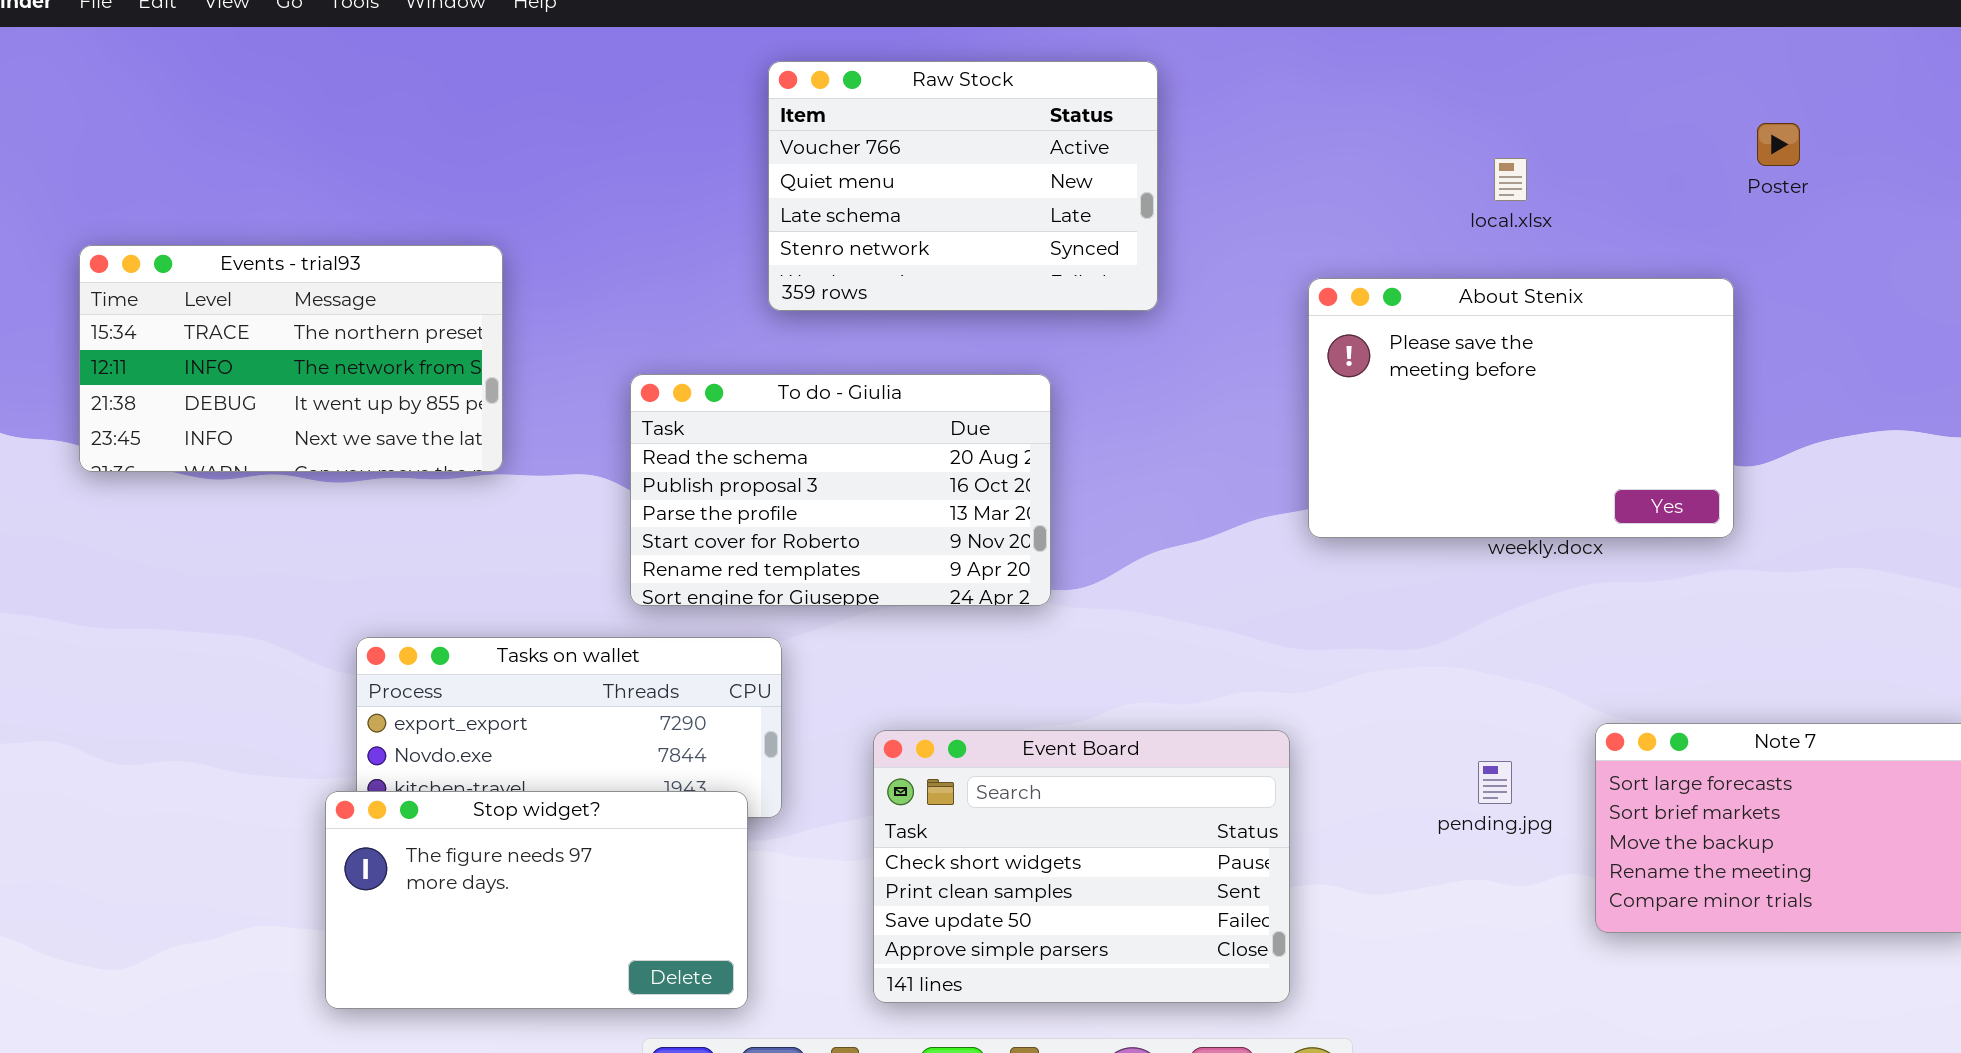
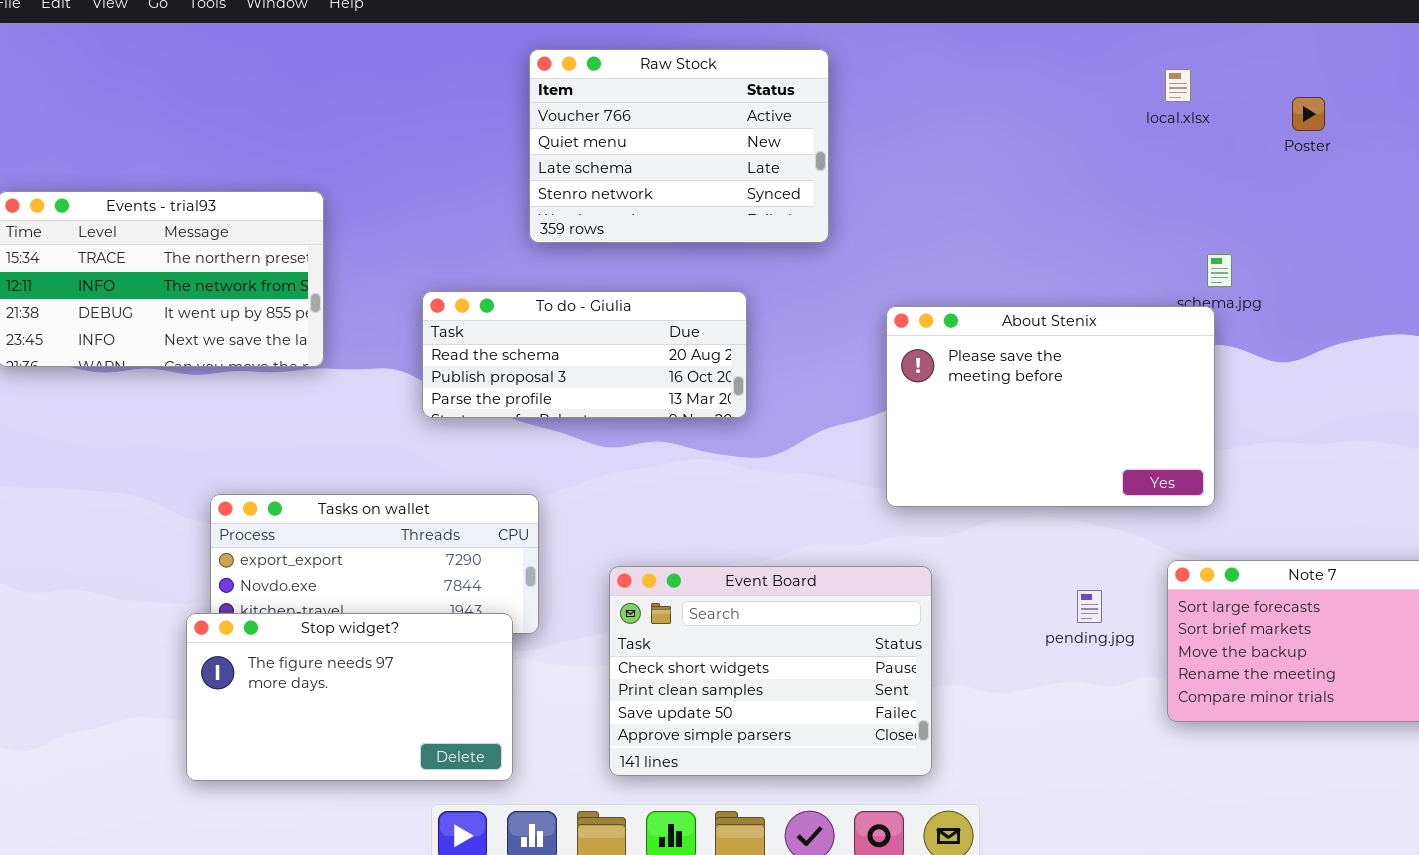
local.xlsx: [1494,158,1527,201] -> [1165,69,1191,102], moved
About Stenix: [1308,278,1734,538] -> [886,306,1215,507], moved
To do - Giulia: [630,374,1051,606] -> [422,291,747,418], resized

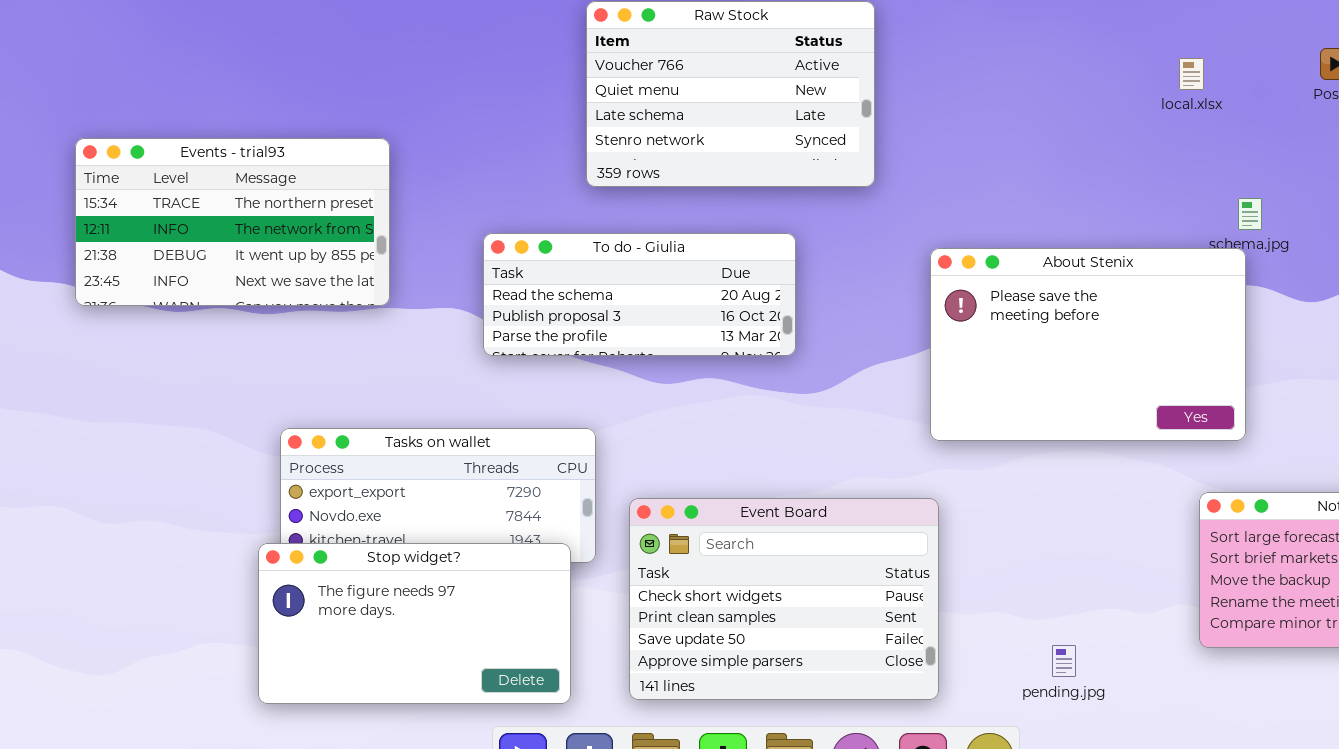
local.xlsx: [1165,69,1191,102] -> [1179,58,1204,90], moved
Event Board: [609,566,932,776] -> [629,498,939,700], moved
pending.jpg: [1077,590,1102,623] -> [1052,645,1076,677], moved

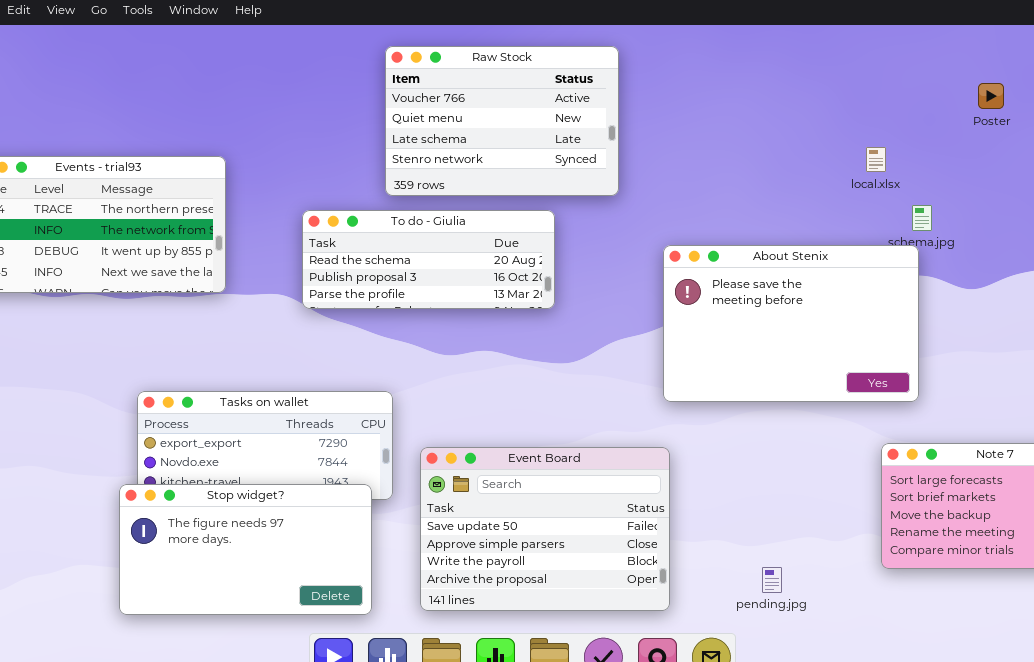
local.xlsx: [1179,58,1204,90] -> [866,147,886,172], moved
To do - Giulia: [483,233,796,356] -> [302,210,555,309], moved
Event Board: [629,498,939,700] -> [420,447,670,611], scrolled down 2 rows

